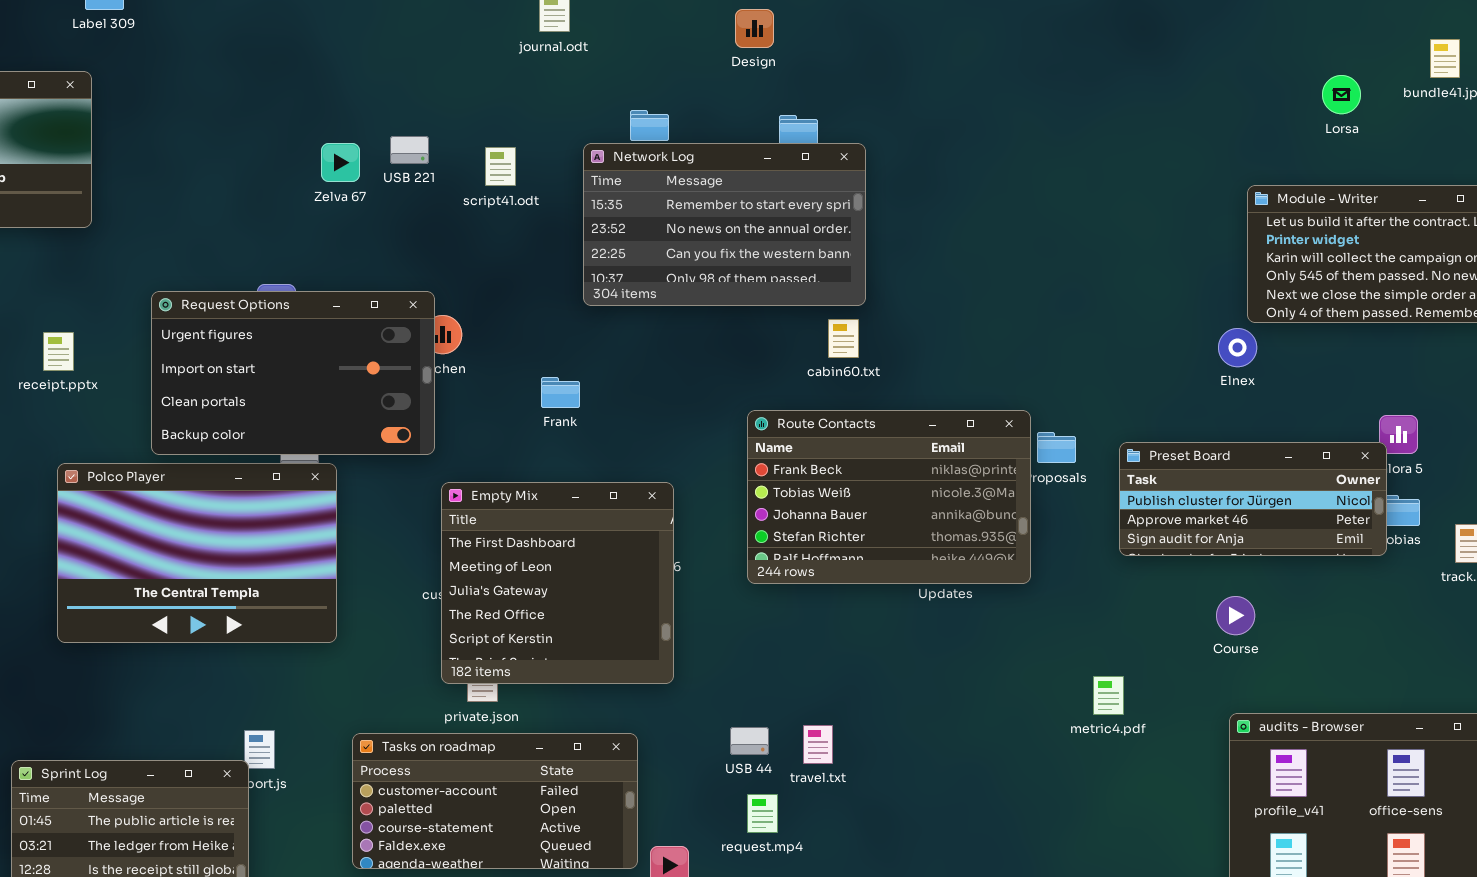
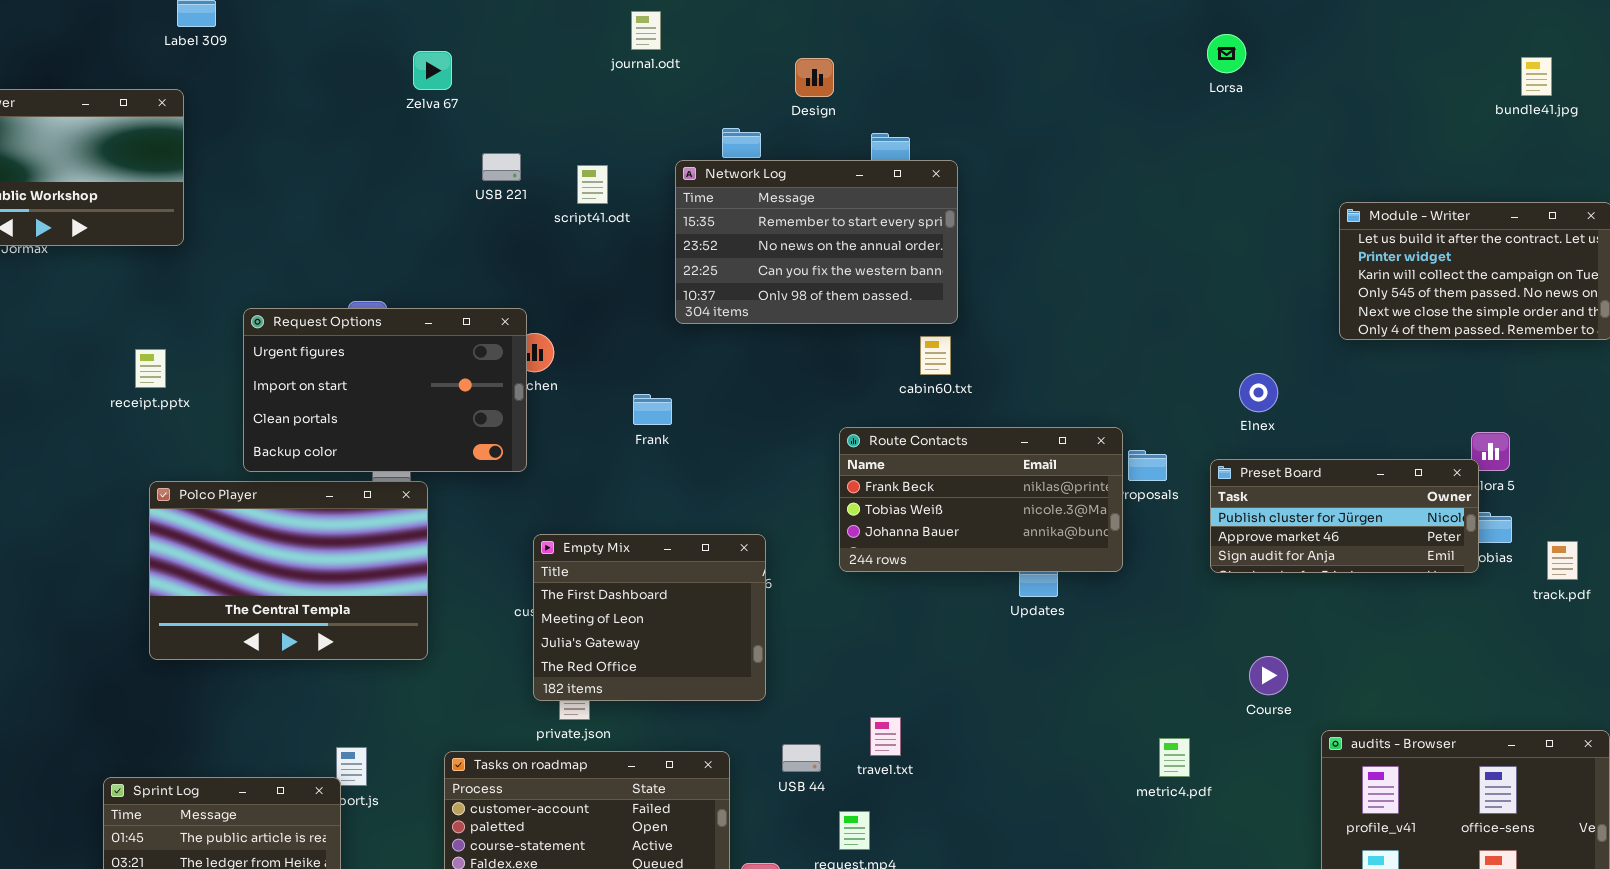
Design: [735,9,774,48] -> [795,58,834,97], moved
Lorsa: [1322,75,1361,114] -> [1207,34,1246,73], moved
Zelva 67: [321,143,360,182] -> [413,51,452,90], moved
Elnex: [1218,328,1257,367] -> [1239,373,1278,412], moved
Route Contacts: [747,410,1031,584] -> [839,427,1123,572], resized
Empty Mix: [441,482,674,684] -> [533,534,766,701], resized
Course: [1216,596,1255,635] -> [1249,656,1288,695], moved
metric4.pdf: [1093,676,1124,715] -> [1159,738,1190,777], moved
travel.txt: [803,725,833,764] -> [870,717,901,756], moved
USB 44: [730,727,769,755] -> [782,744,821,772], moved

